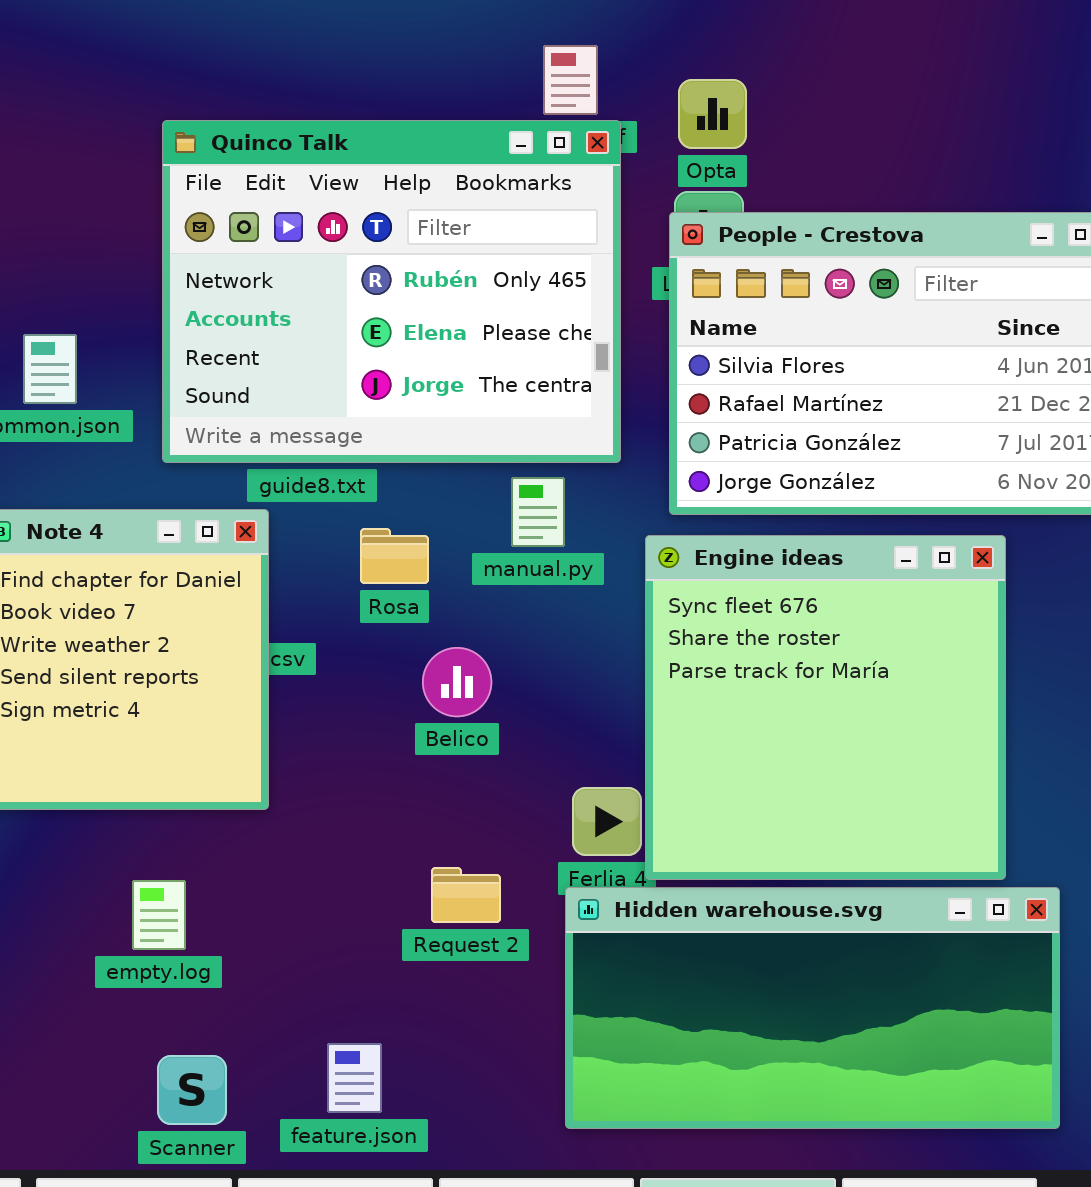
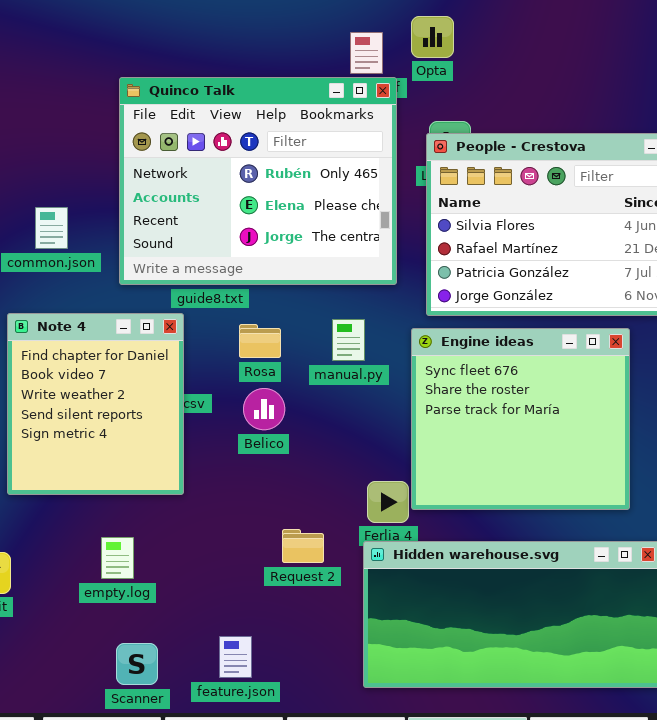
Opta: [678,79,747,149] -> [411,16,454,58], moved
manual.py: [511,477,565,547] -> [332,319,365,361], moved
Engine ideas: [645,535,1006,880] -> [411,328,630,510], resized
Belico: [422,647,492,717] -> [243,388,285,430], moved

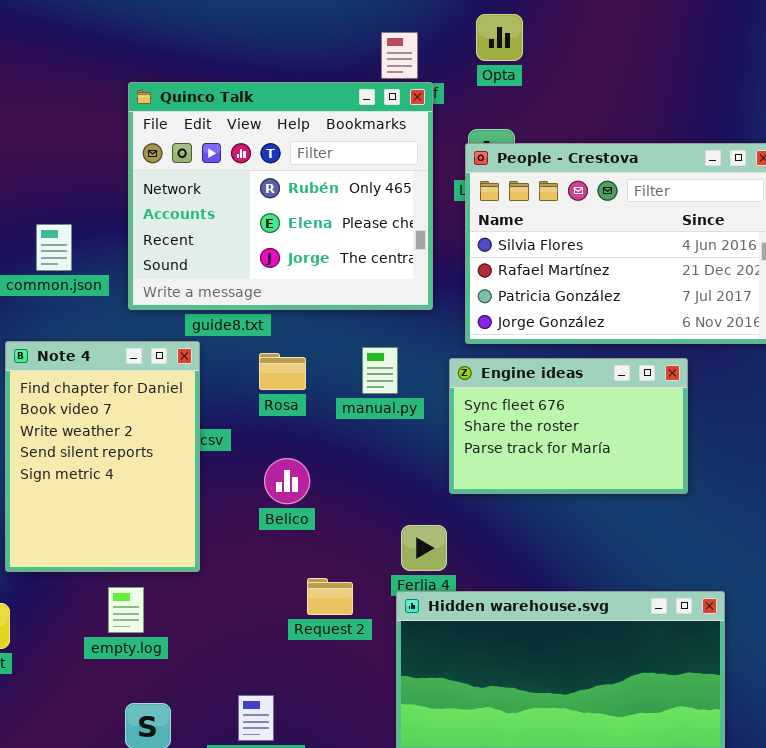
Opta: [411,16,454,58] -> [476,14,523,61], moved
Note 4: [7,313,184,495] -> [5,341,200,572], resized
Engine ideas: [411,328,630,510] -> [449,358,688,494], resized
Belico: [243,388,285,430] -> [264,458,310,504], moved

